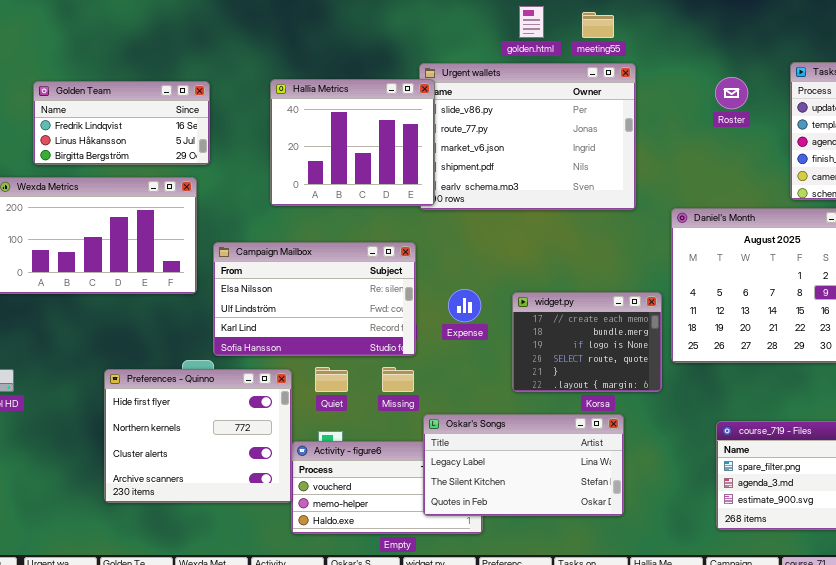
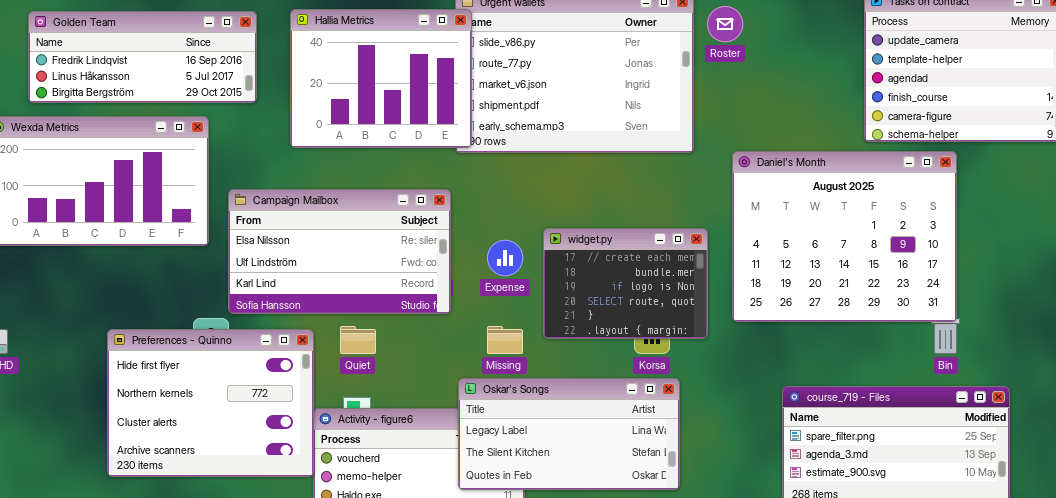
Roster: [715,77,748,109] -> [707,6,743,42], moved
Golden Team: [33,81,210,165] -> [28,11,257,103], resized
widget.py: [512,292,662,392] -> [543,228,708,339], moved
Missing: [382,367,414,392] -> [487,326,523,354], moved

